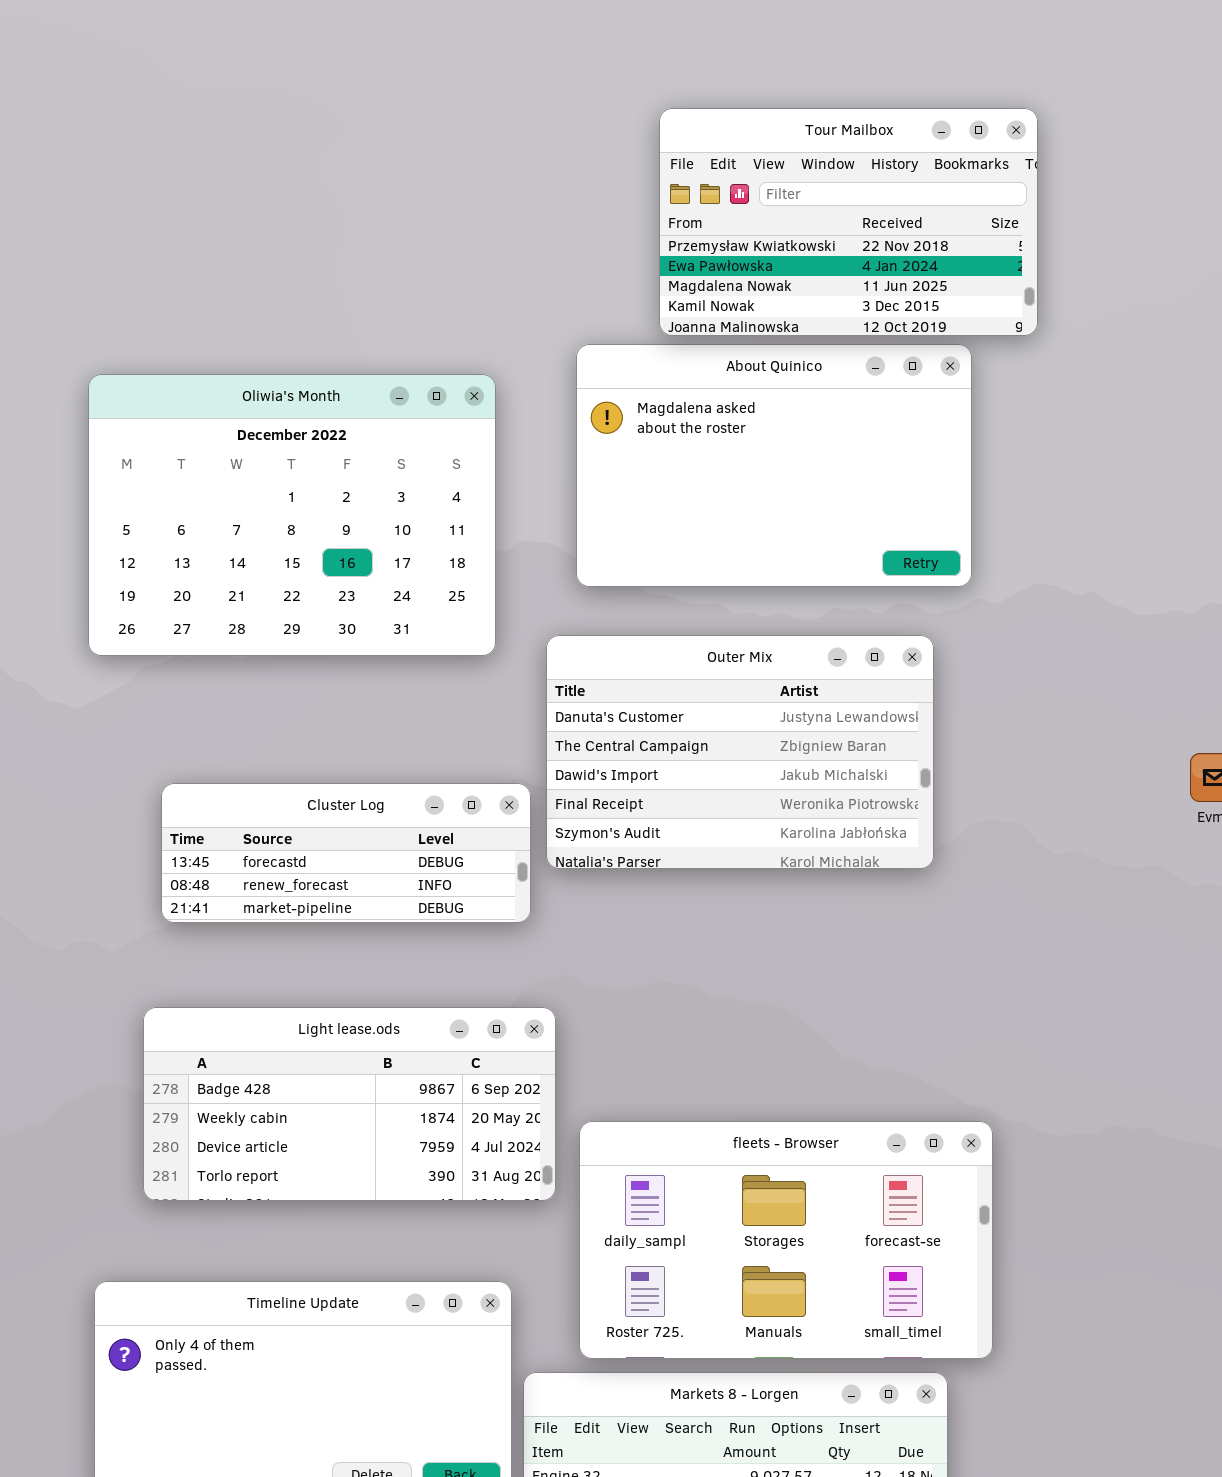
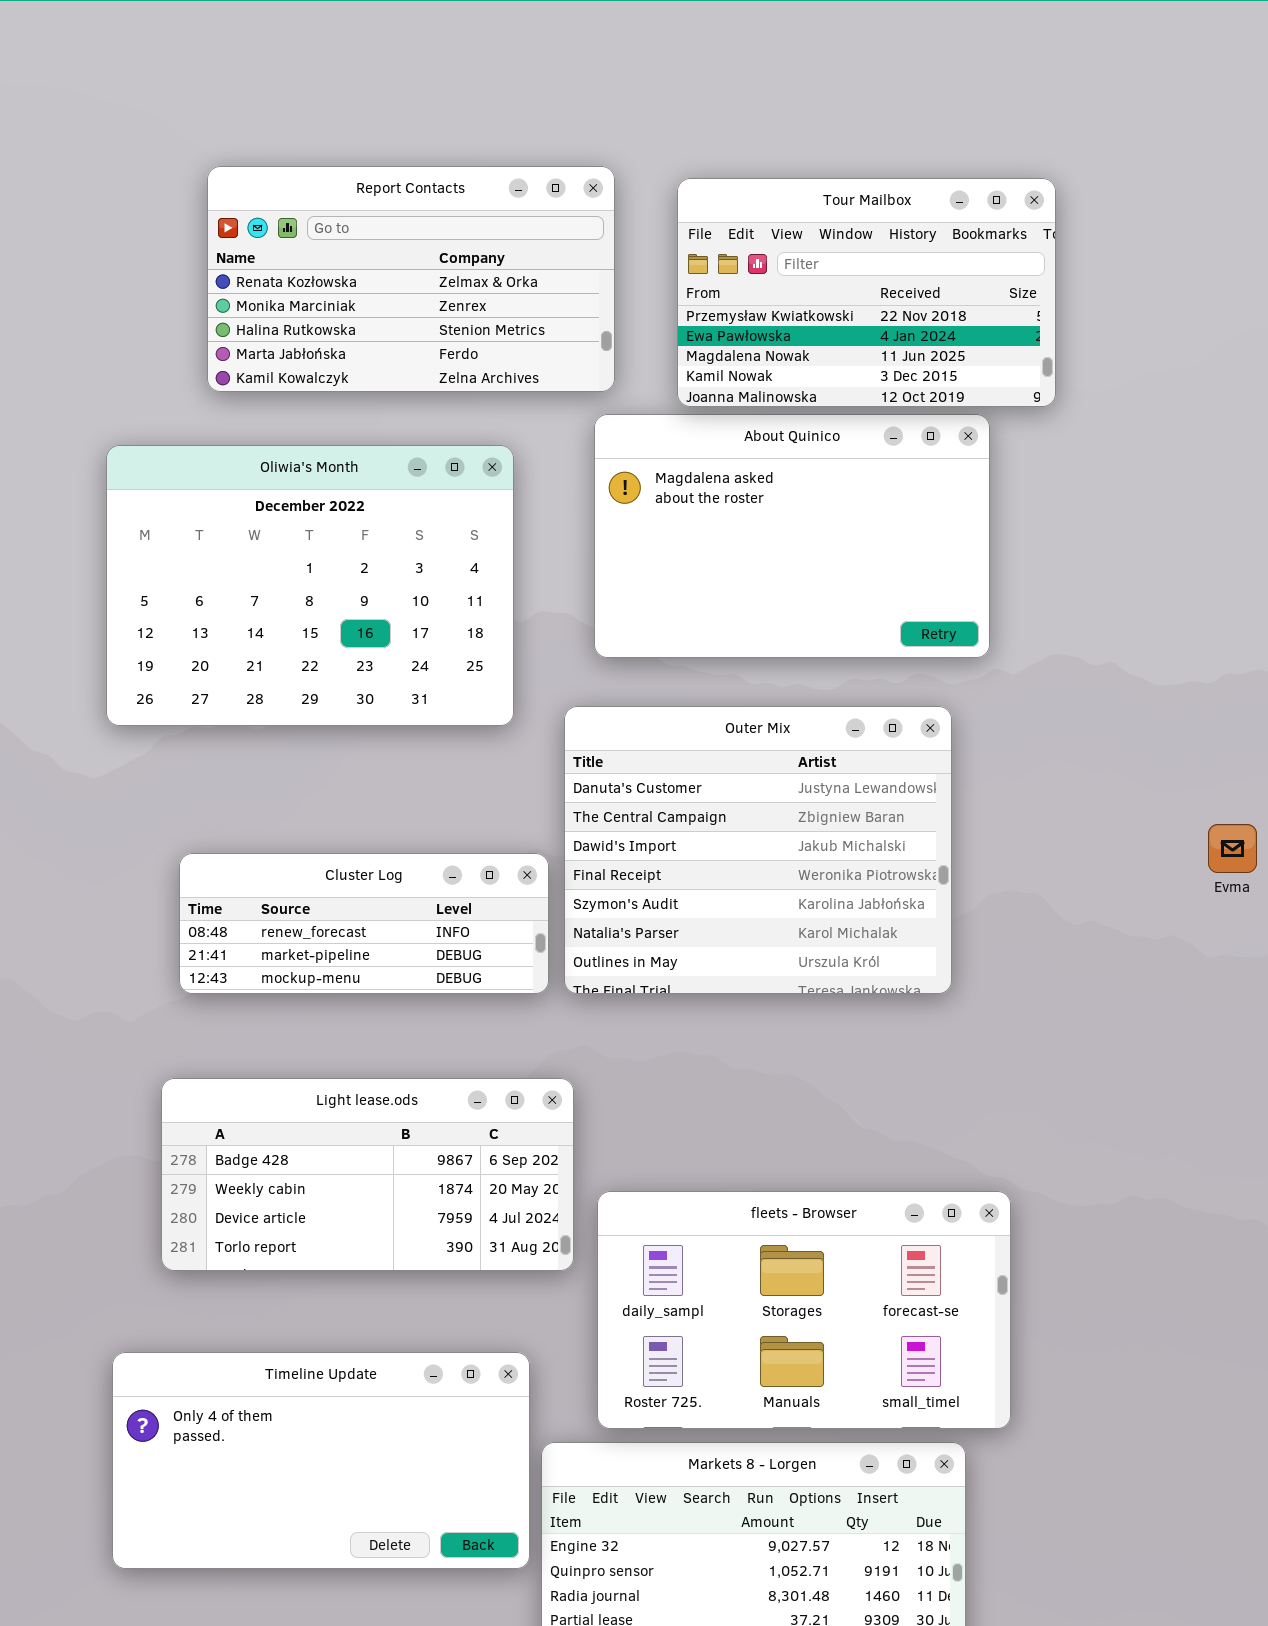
Report Contacts: none -> [207,166,615,392], opened
Outer Mix: [546,635,934,869] -> [564,706,952,994], resized
Cluster Log: [161,783,531,923] -> [179,853,549,994], scrolled down 1 row

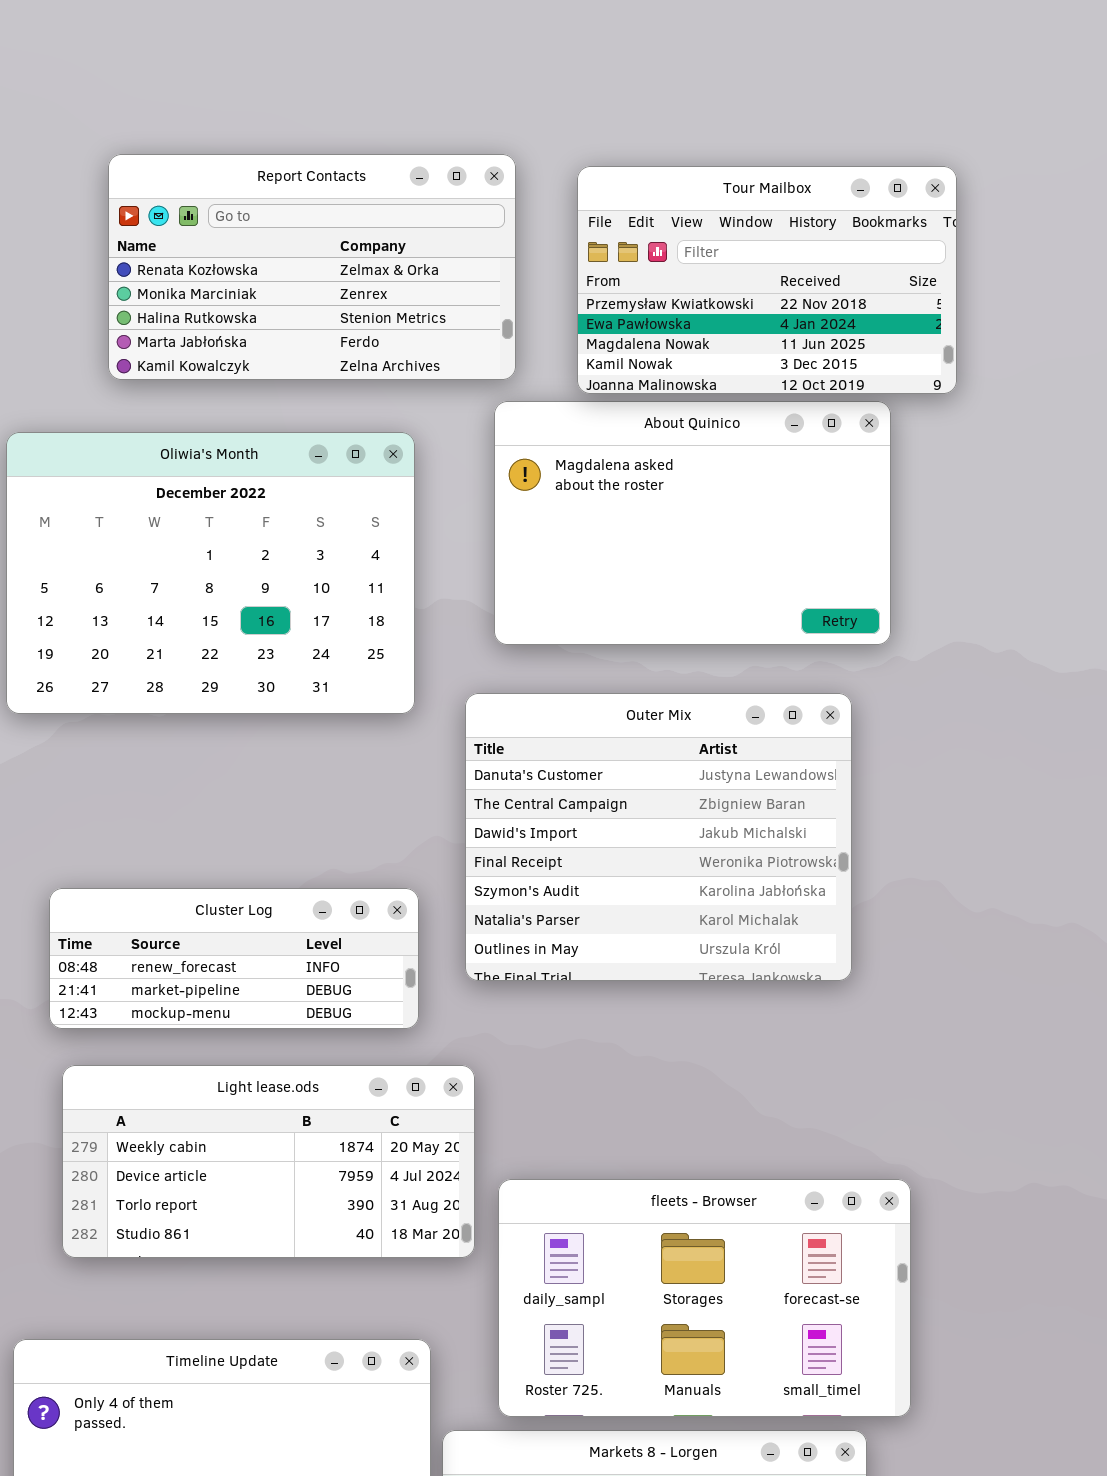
Cluster Log: [179,853,549,994] -> [49,888,419,1029], moved
Light lease.ods: [161,1078,574,1271] -> [62,1065,475,1258], scrolled down 1 row

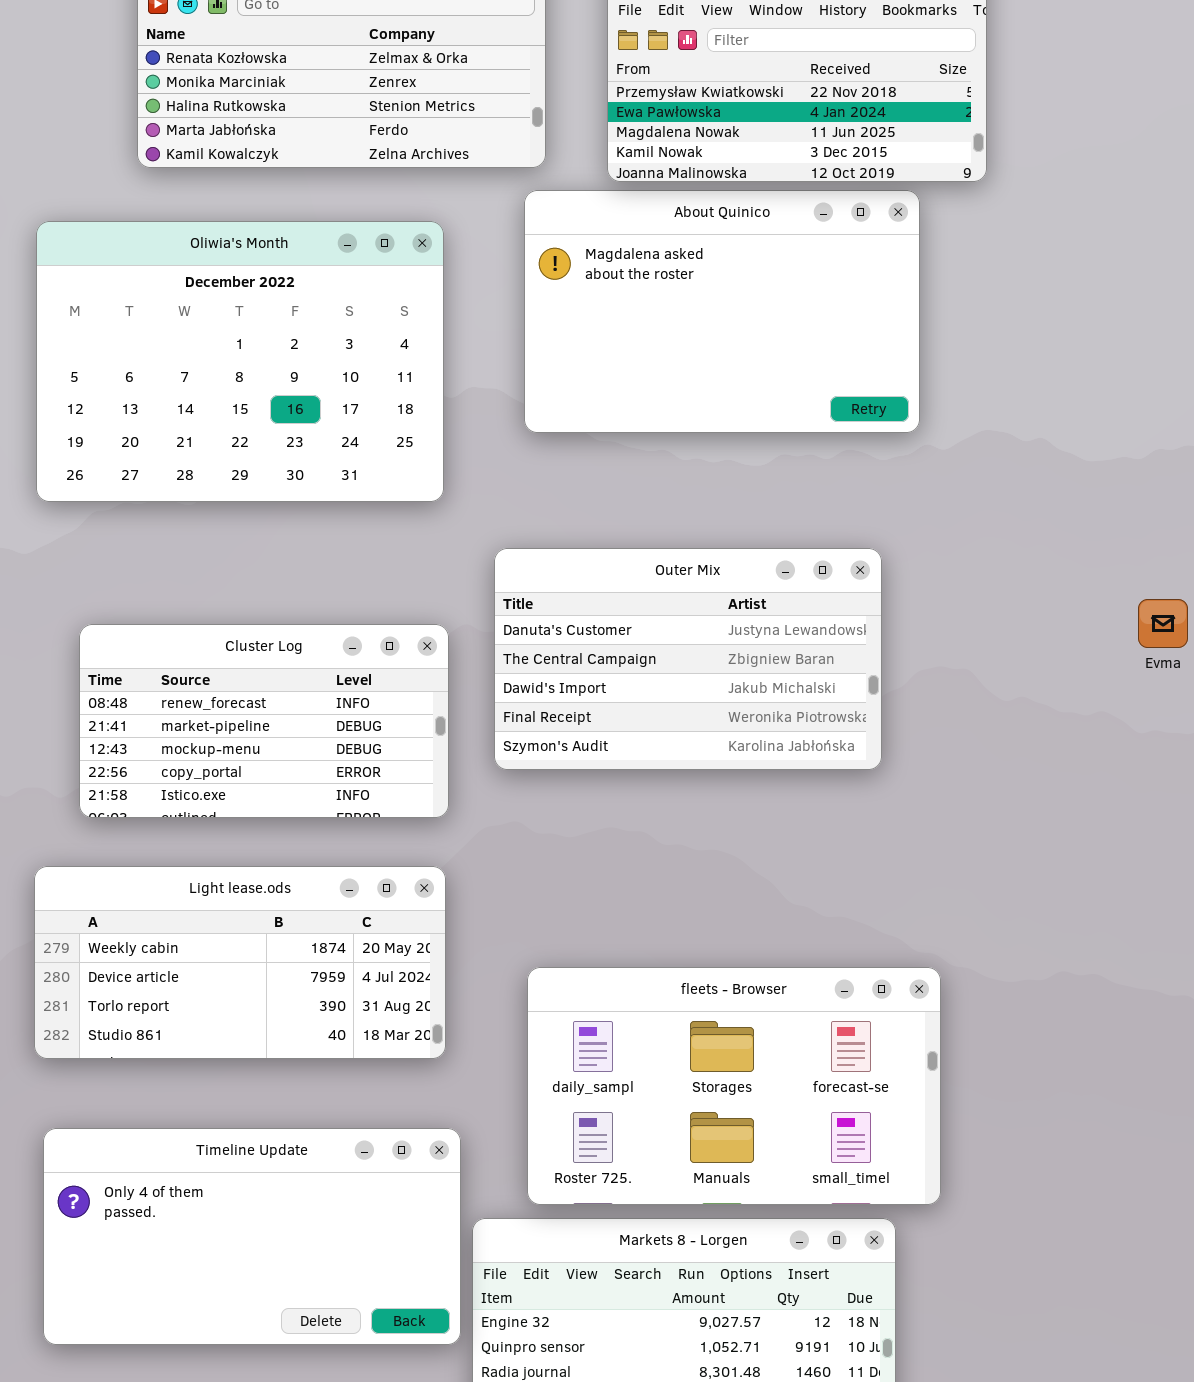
Outer Mix: [465,693,852,981] -> [494,548,882,770], resized
Cluster Log: [49,888,419,1029] -> [79,624,449,818], resized
Light lease.ods: [62,1065,475,1258] -> [34,866,446,1059], moved

